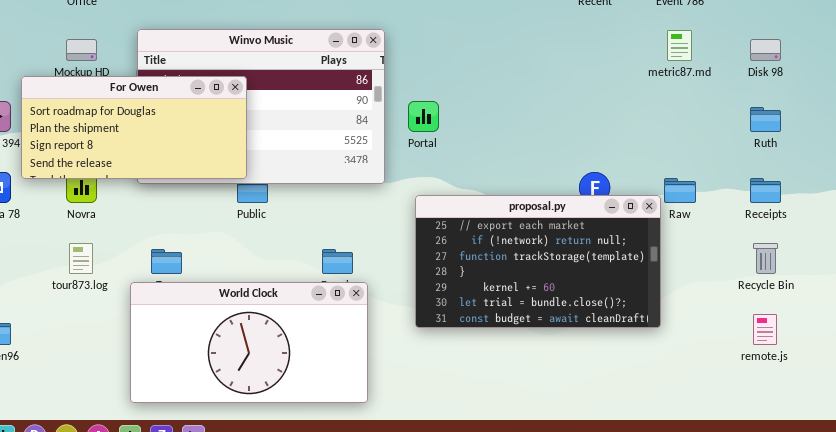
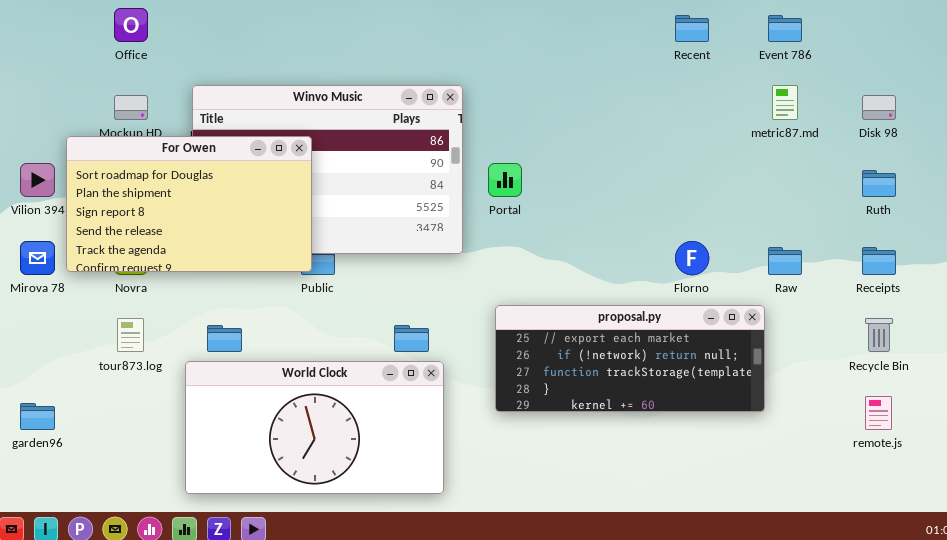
For Owen: [21,76,247,179] -> [66,136,312,272], resized
proposal.py: [415,195,661,328] -> [495,305,765,412], resized

